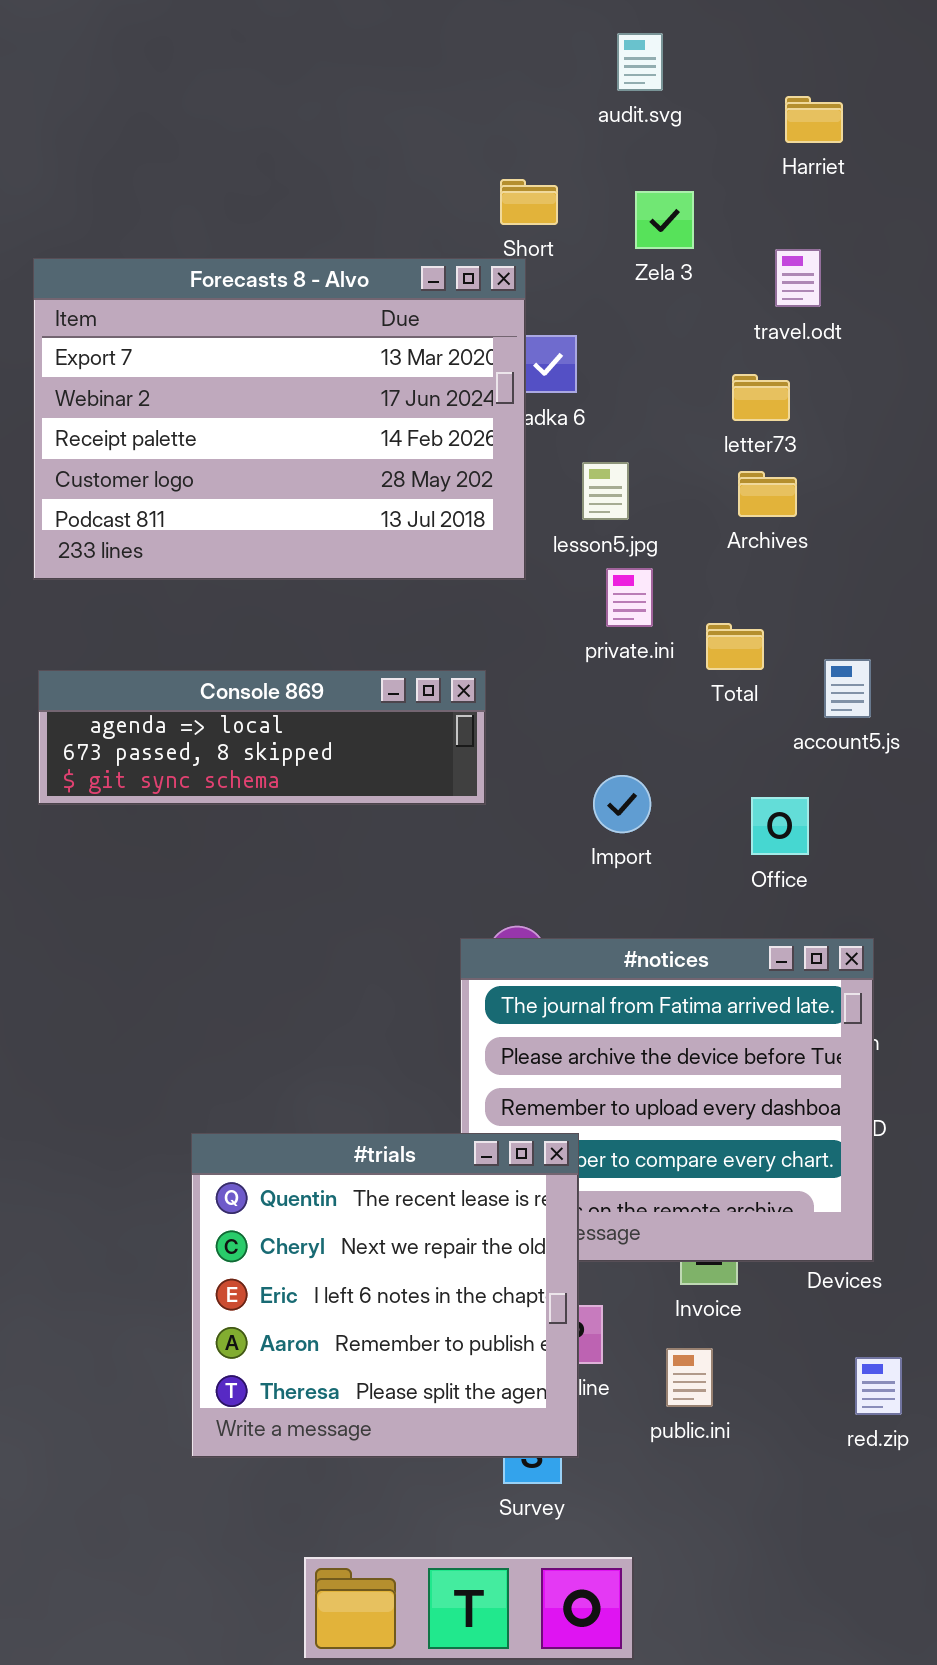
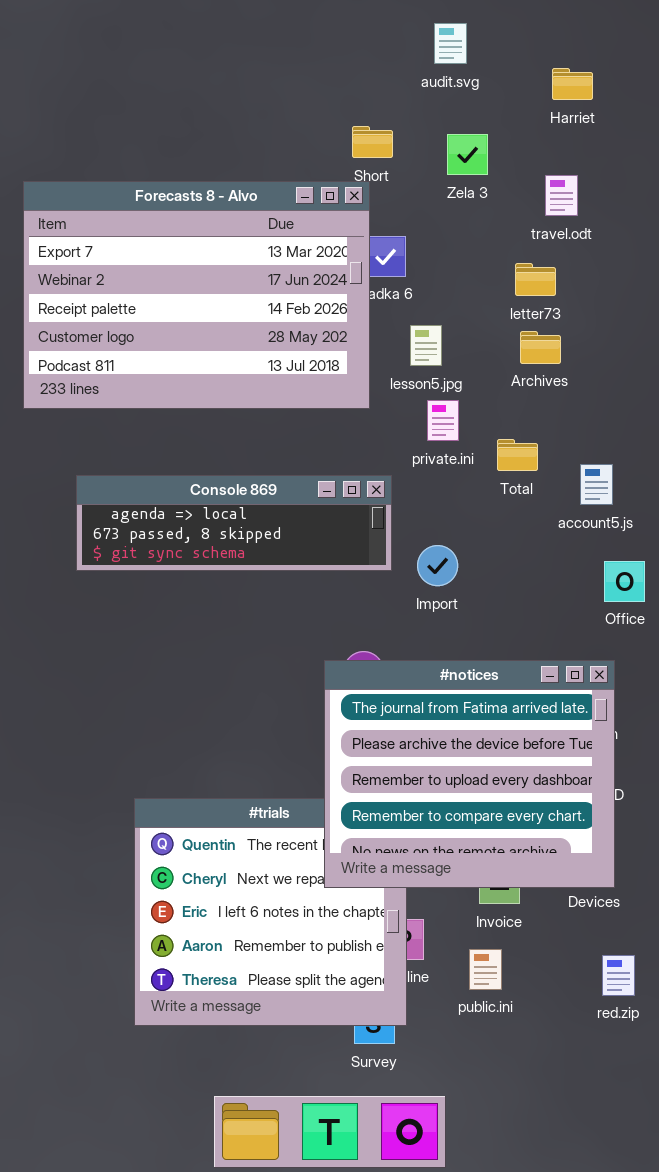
Console 869: [38,670,486,805] -> [76,475,392,571], moved
Office: [751,797,809,855] -> [604,561,645,602], moved
#notices: [460,938,874,1262] -> [324,660,615,888], raised

